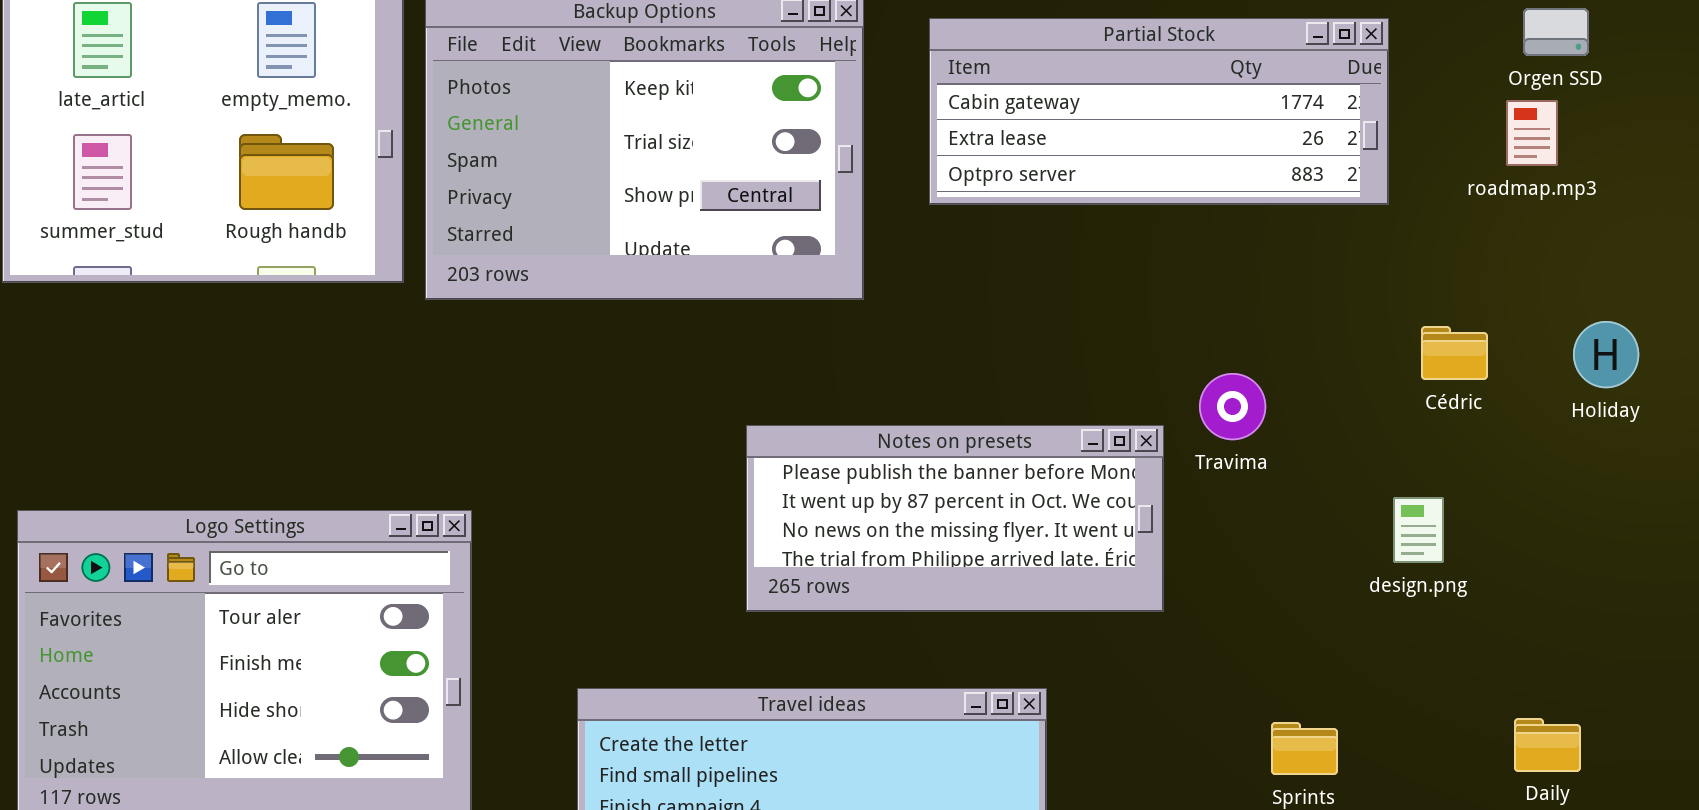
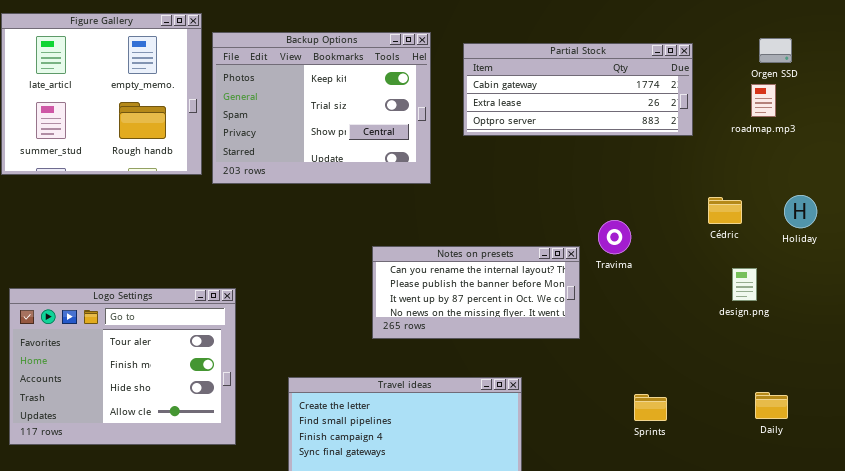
Notes on presets: [746,425,1164,612] -> [372,246,580,339], scrolled up 1 row
design.png: [1393,497,1444,563] -> [732,268,757,301], moved

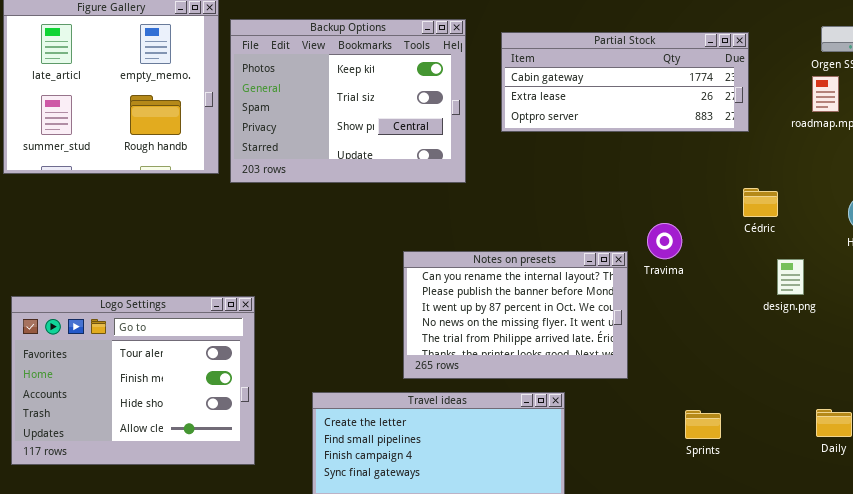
Cédric: [708,197,742,224] -> [743,188,778,217], moved
Notes on presets: [372,246,580,339] -> [403,251,628,379], resized
design.png: [732,268,757,301] -> [777,259,804,295], moved

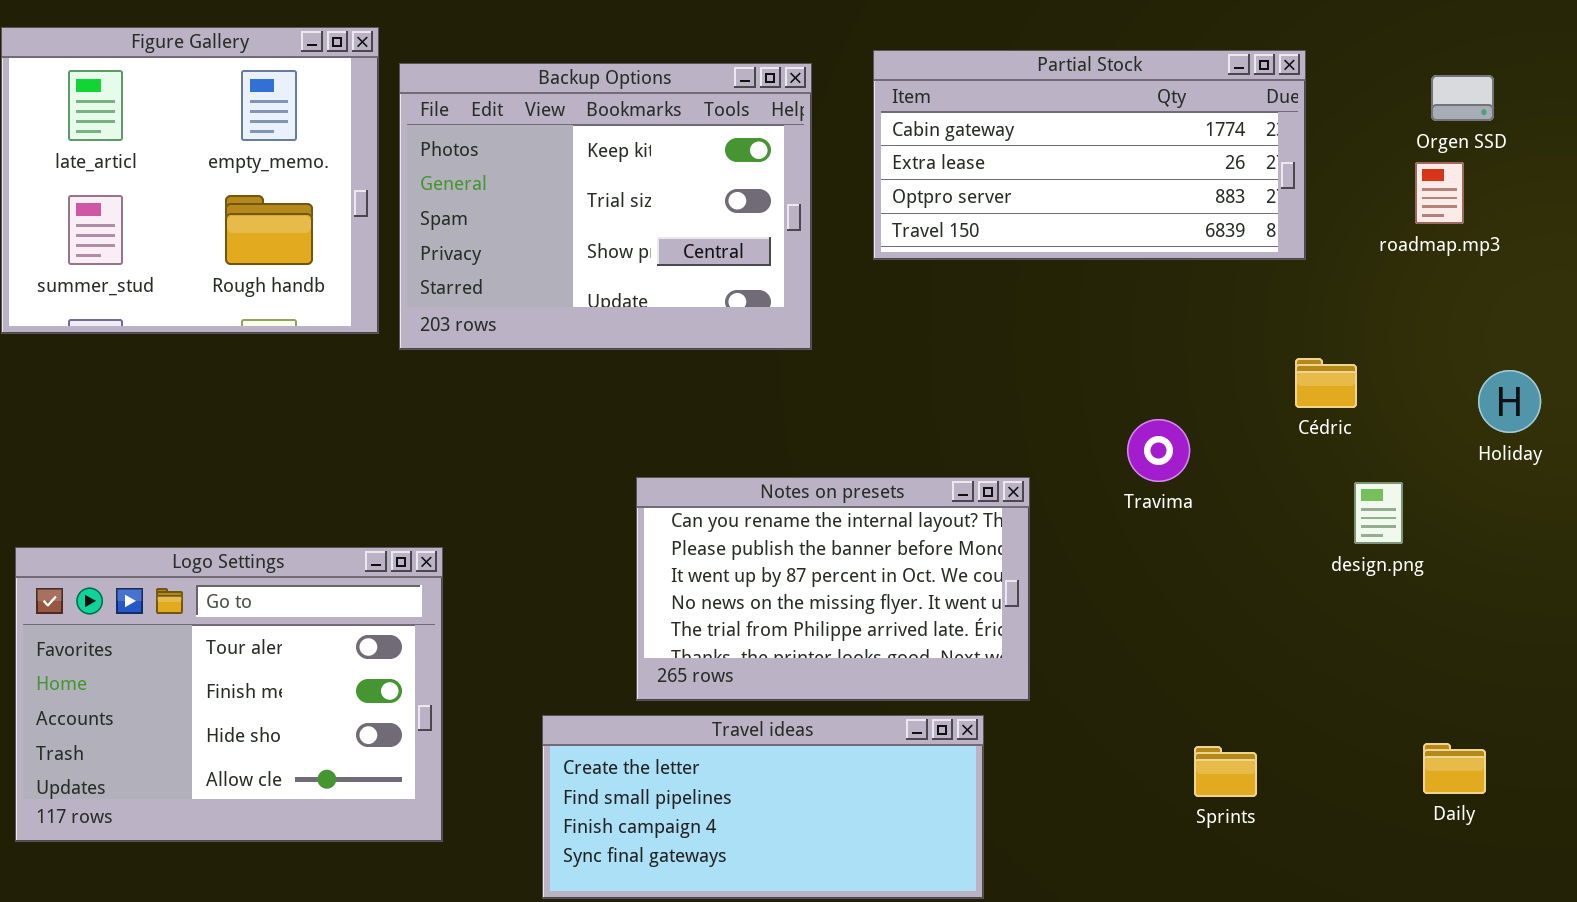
Partial Stock: [501,32,749,132] -> [873,50,1306,260], resized
Notes on presets: [403,251,628,379] -> [636,477,1030,701], moved

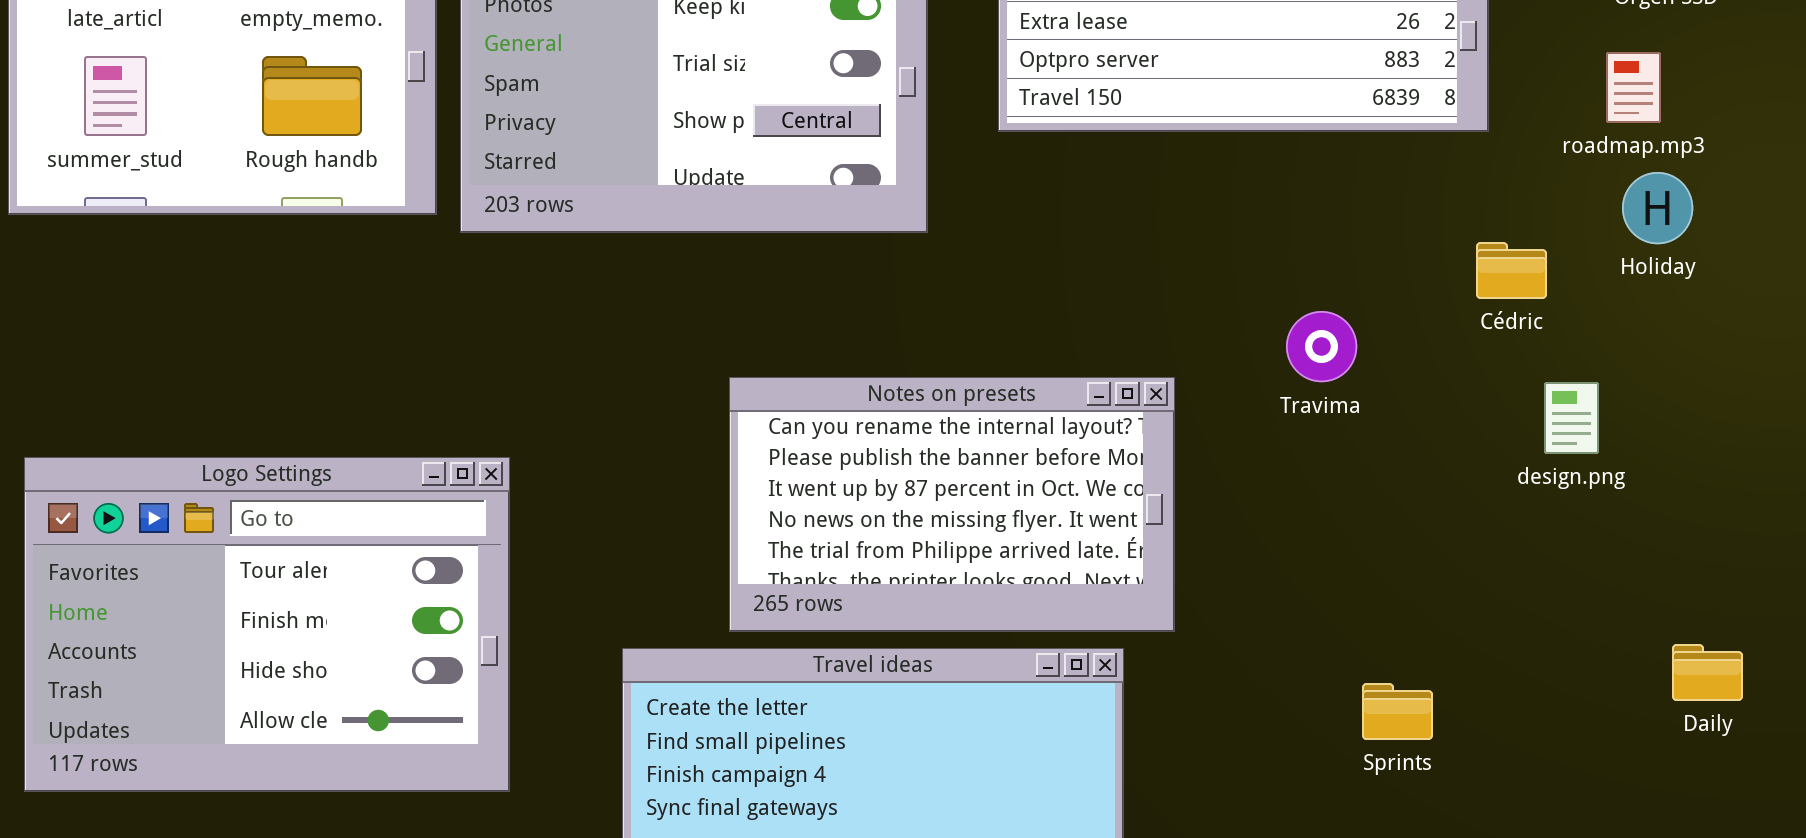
roadmap.mp3: [1415,162,1464,224] -> [1606,52,1661,123], moved
Holiday: [1478,370,1541,433] -> [1622,172,1693,244], moved
Daily: [1423,743,1486,794] -> [1672,644,1743,701], moved

